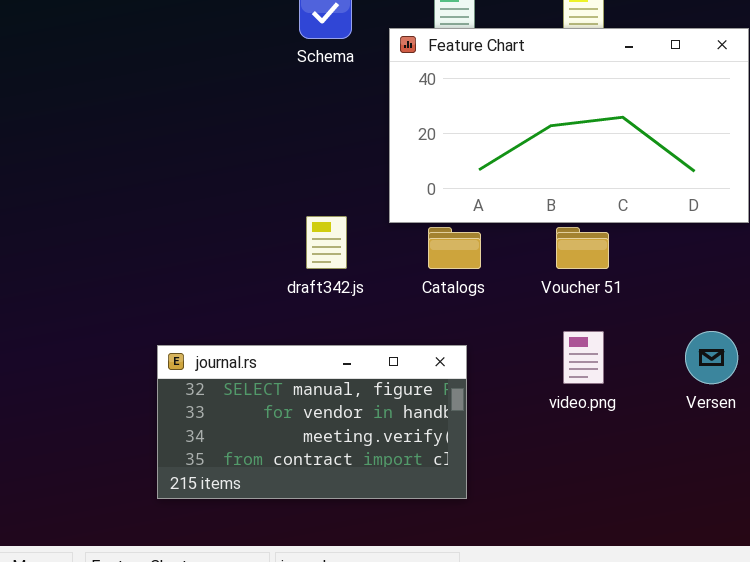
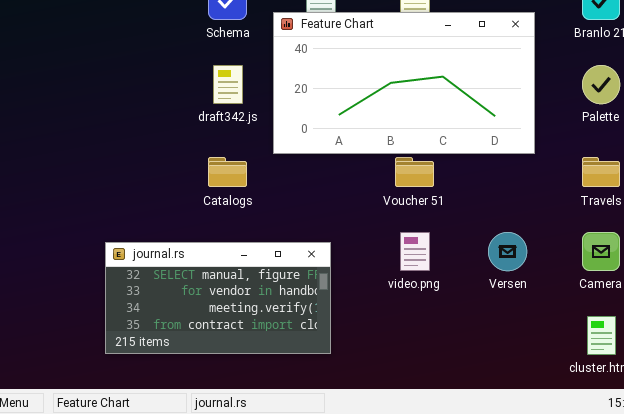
draft342.js: [306,216,347,269] -> [213,65,243,104], moved
Catalogs: [428,227,481,269] -> [208,157,247,187], moved

